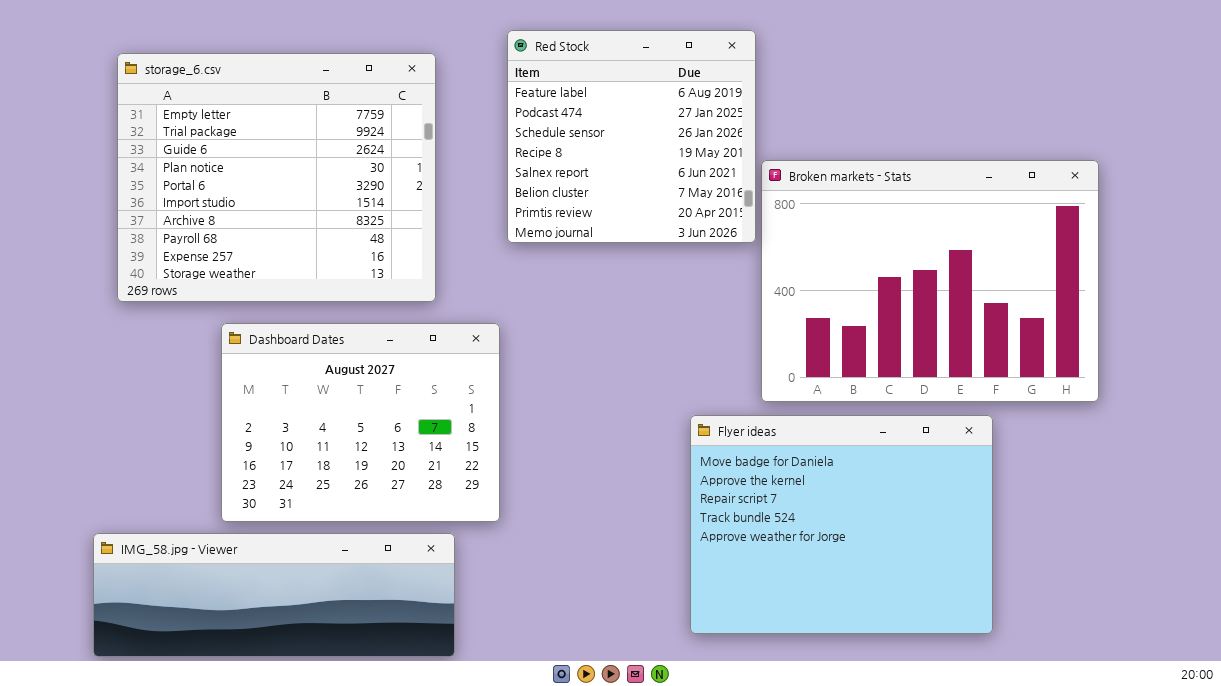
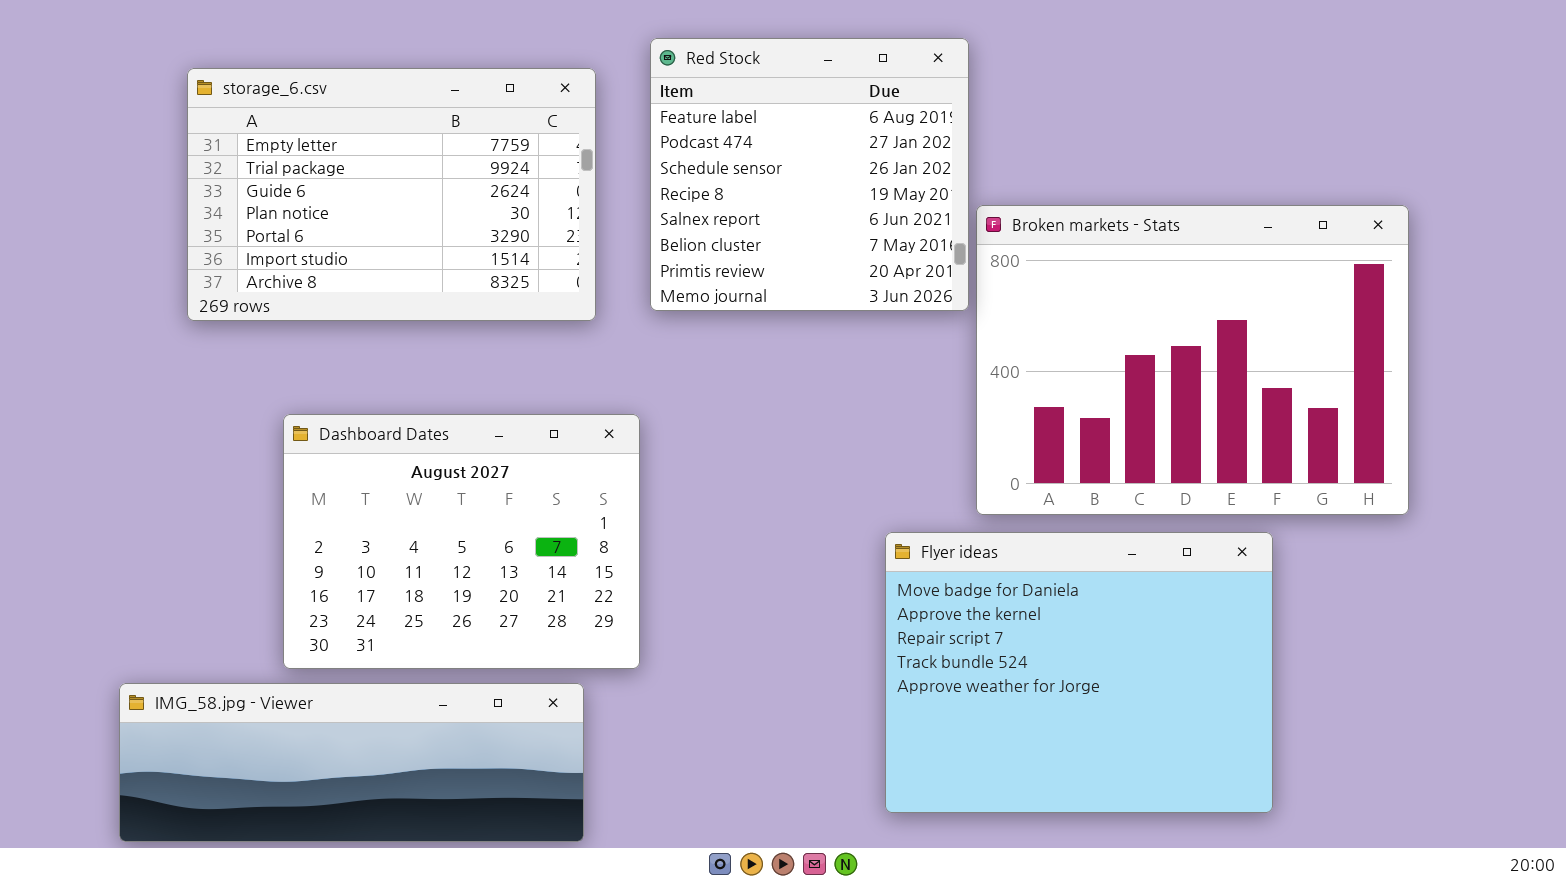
storage_6.csv: [117,53,436,302] -> [187,68,596,321], moved, resized

